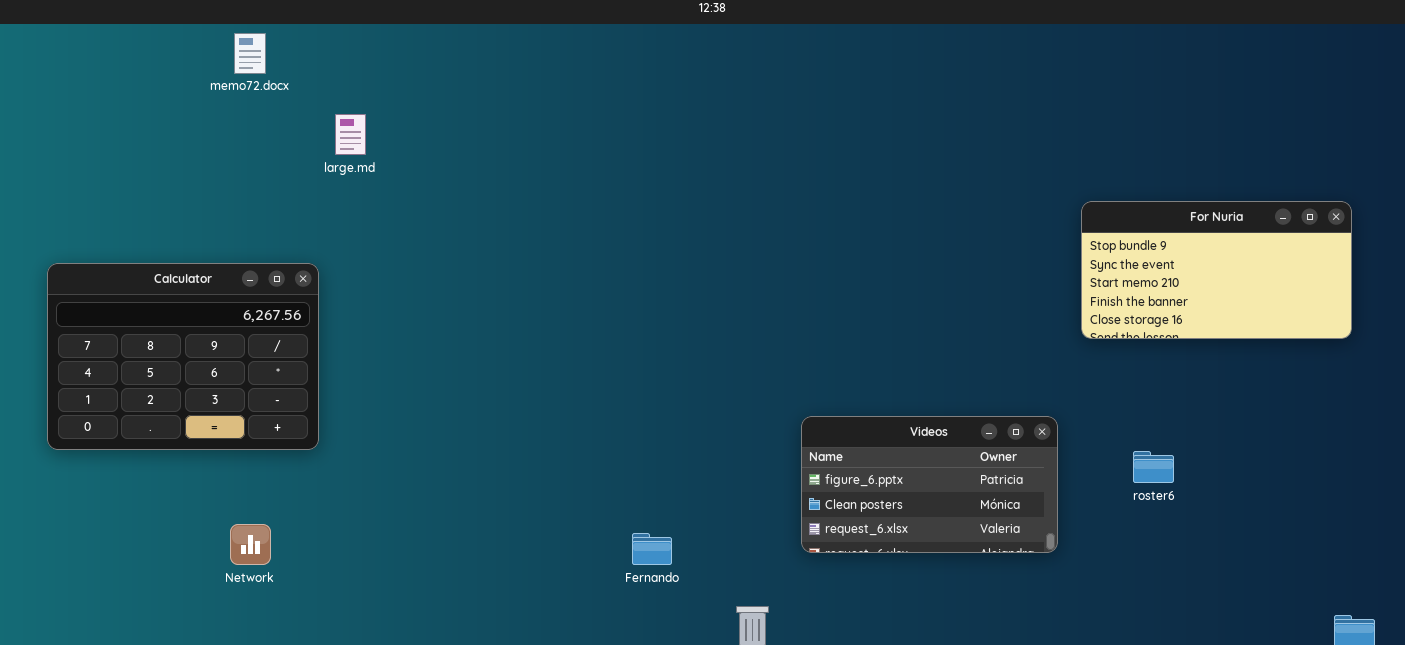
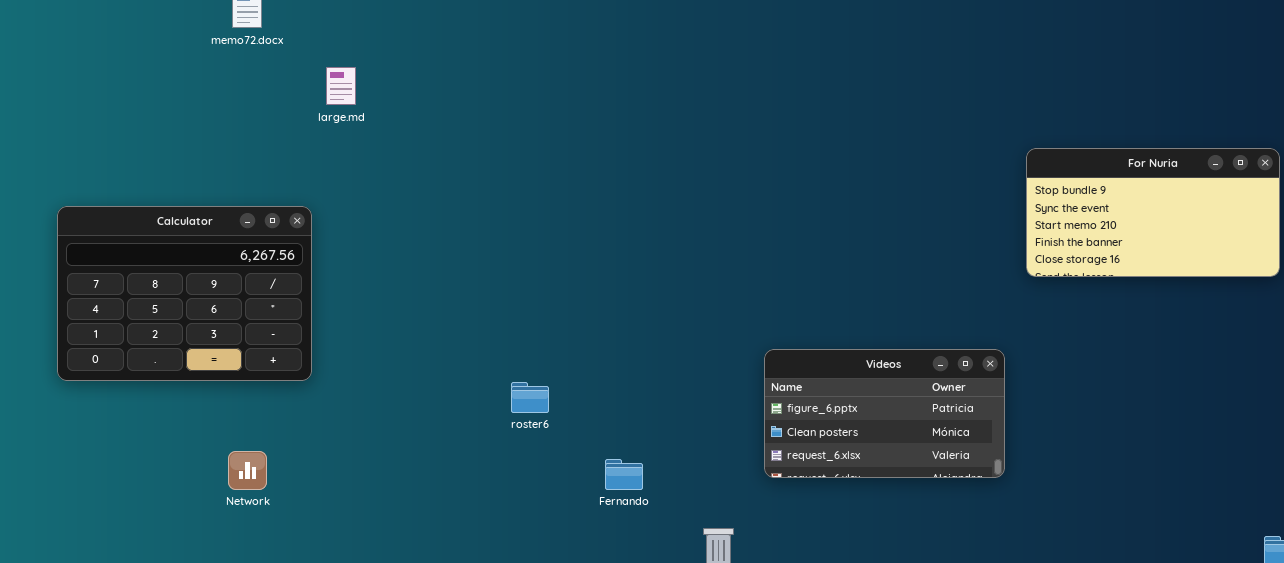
roster6: [1133,451,1174,483] -> [511,382,549,413], moved

